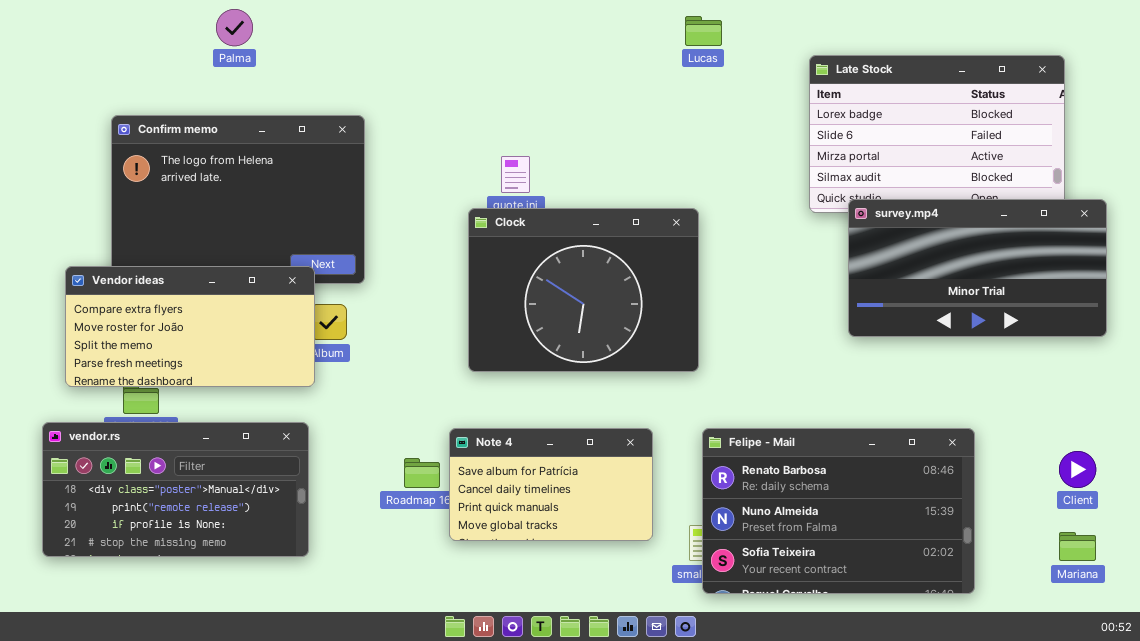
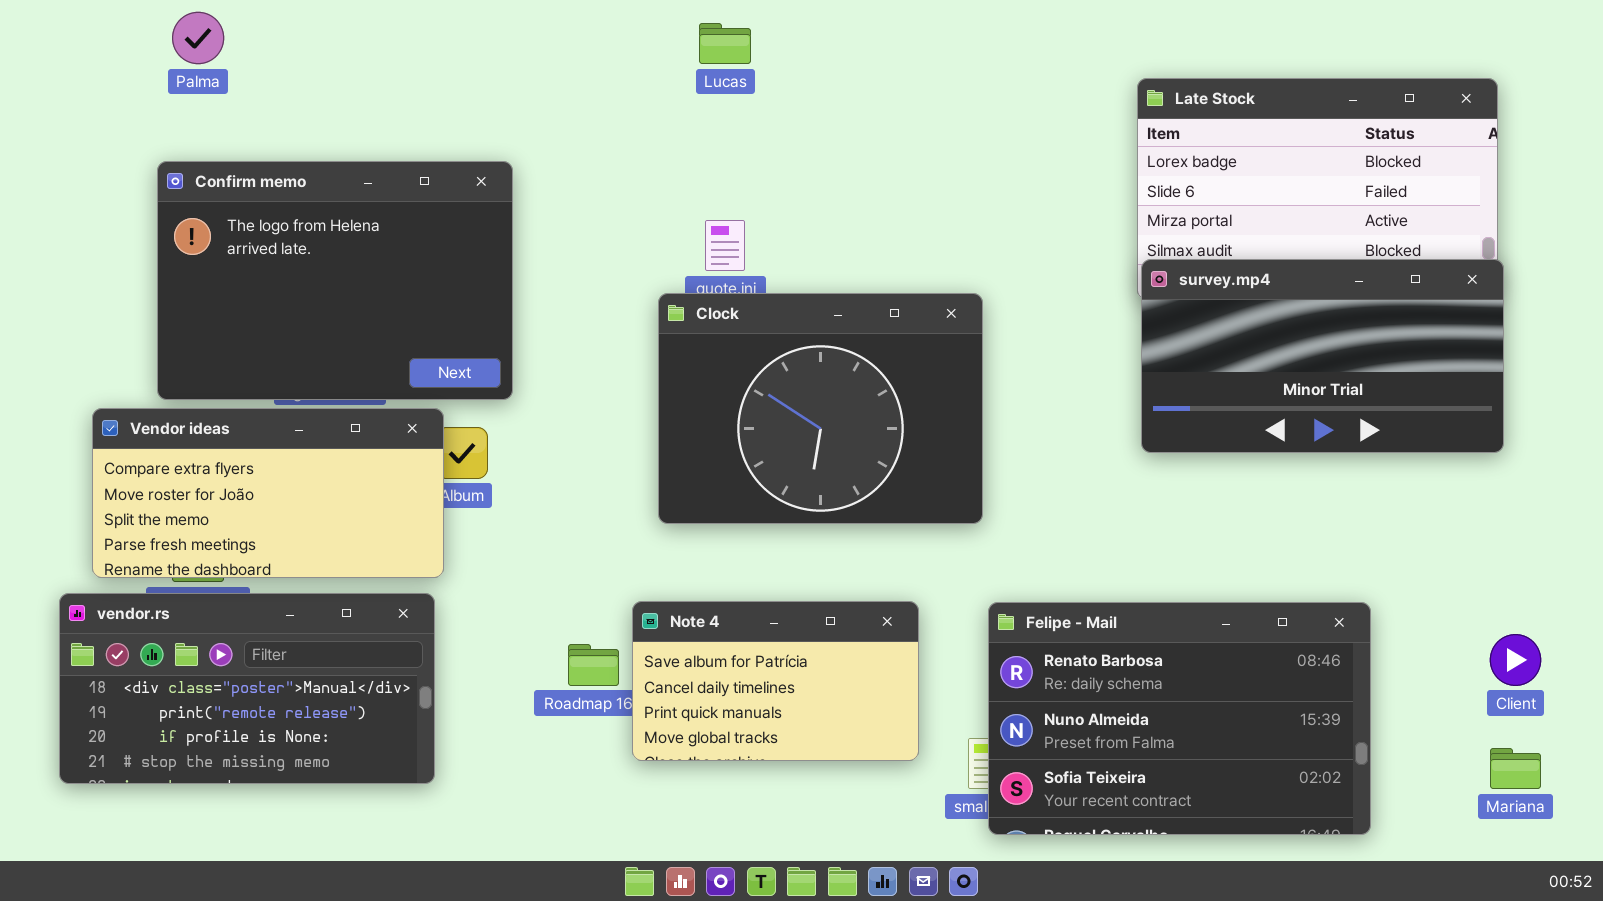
Palma: [216,9,253,46] -> [172,12,224,64], moved
Lucas: [685,16,722,46] -> [699,23,751,64], moved
survey.mp4: [848,199,1107,337] -> [1141,259,1504,453], moved
Vendor ideas: [65,266,315,387] -> [92,408,444,578], moved

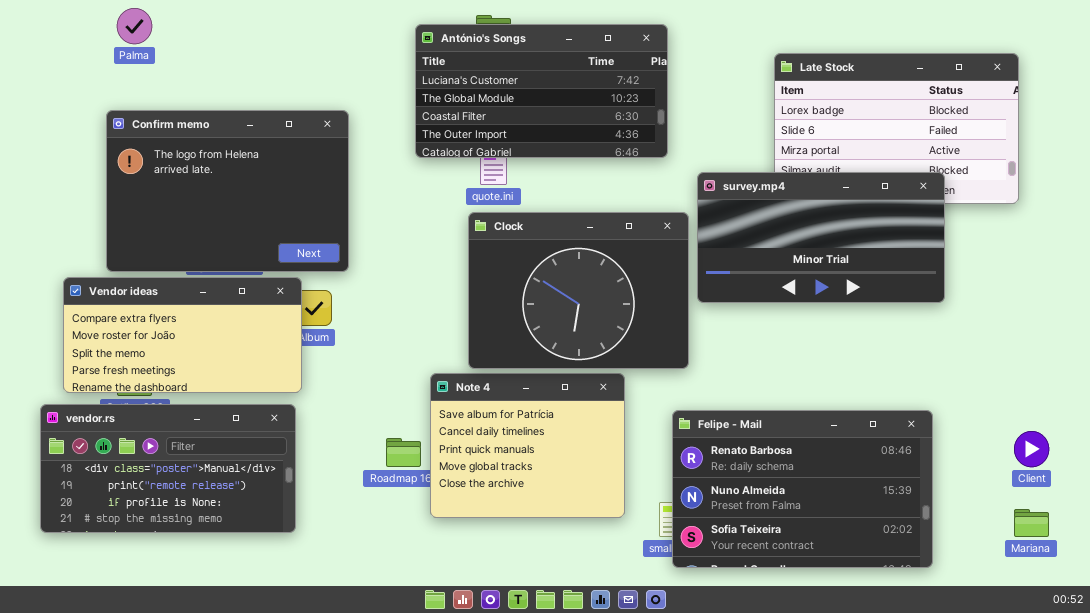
António's Songs: none -> [415,24,668,158], opened
survey.mp4: [1141,259,1504,453] -> [697,172,945,303], moved
Clock: [658,293,983,524] -> [468,212,689,369], moved
Note 4: [632,601,919,761] -> [430,373,625,518], resized

